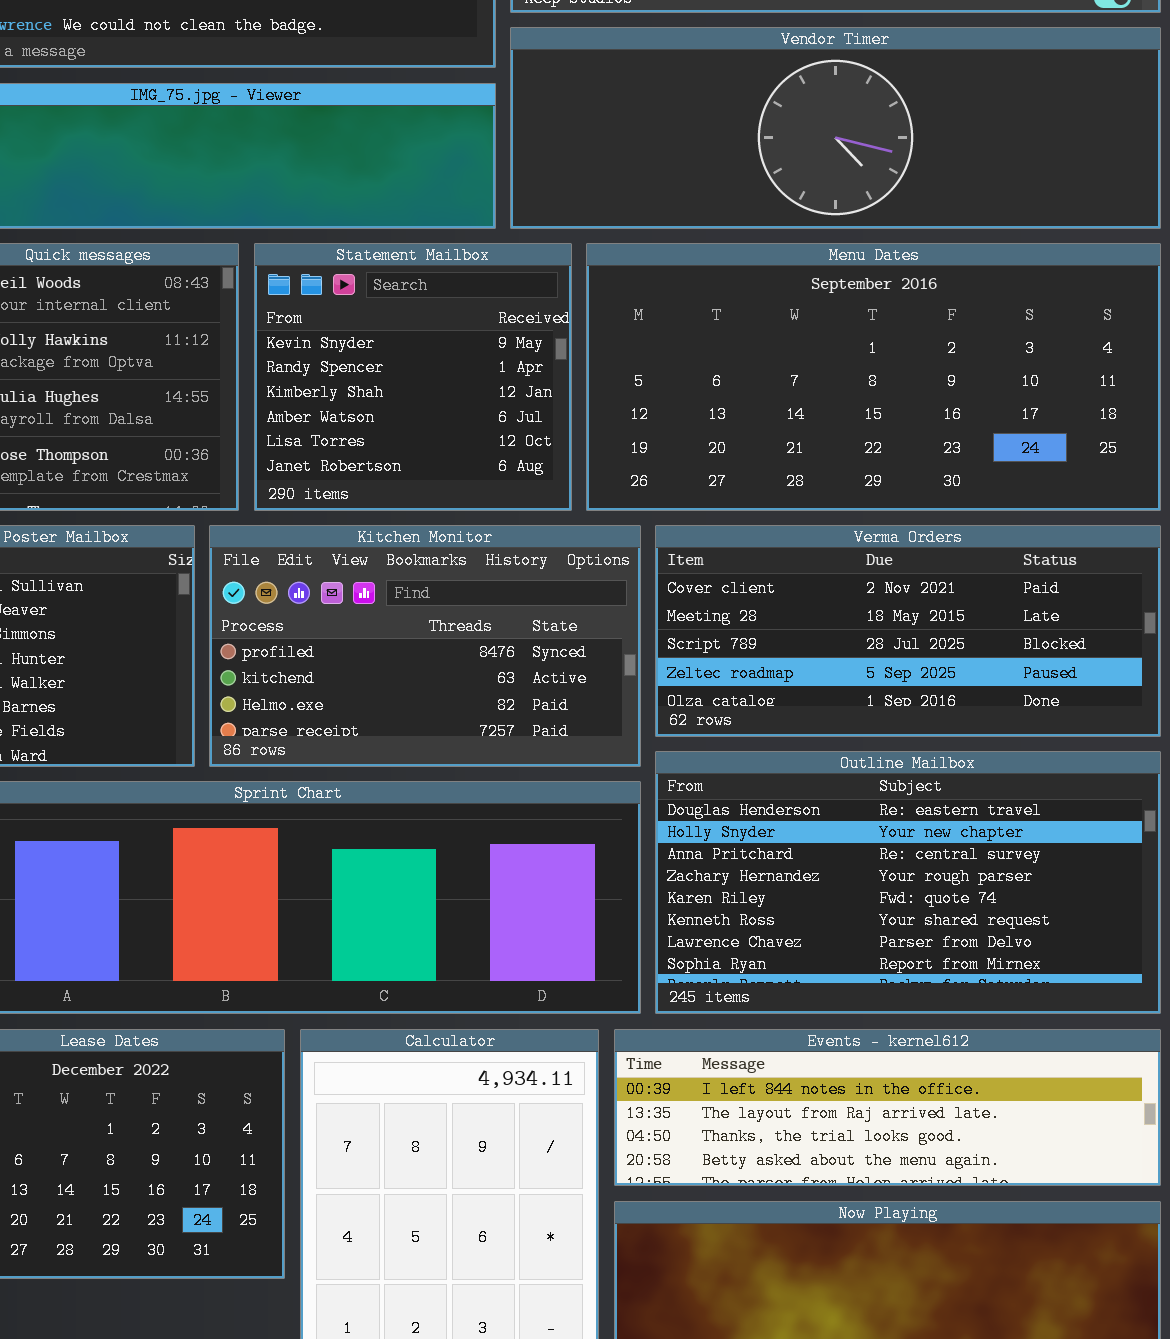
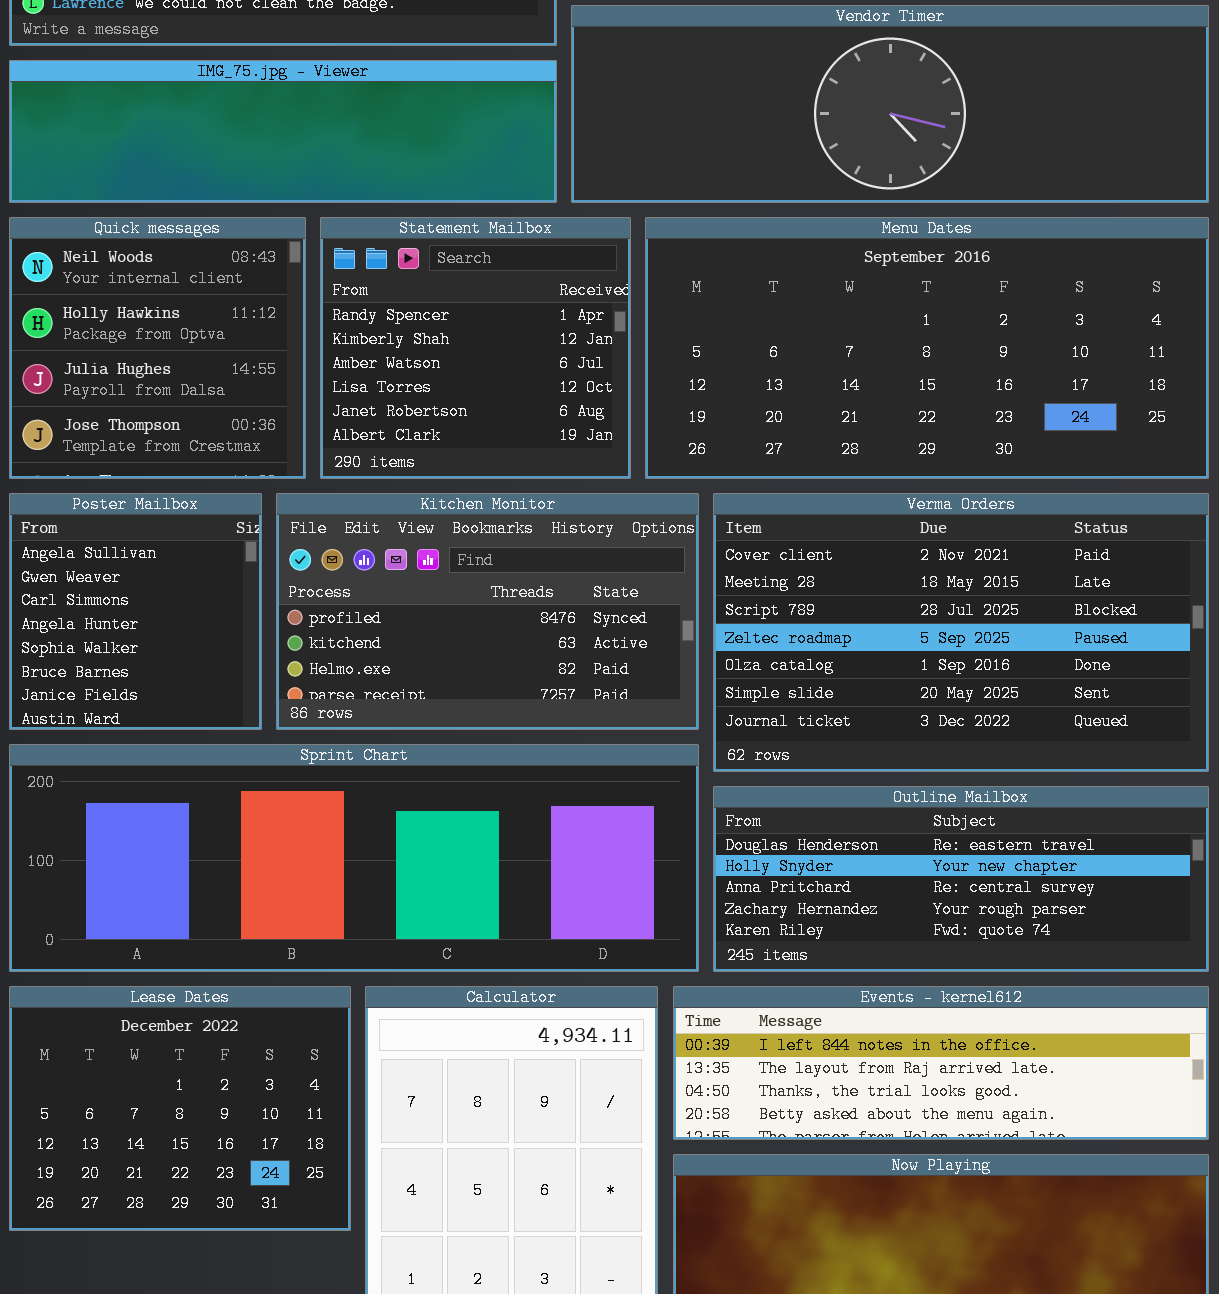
Statement Mailbox: [254,243,572,511] -> [320,217,631,479], scrolled down 1 row
Verma Orders: [655,525,1161,737] -> [713,493,1209,772], resized
Outline Mailbox: [655,751,1161,1014] -> [713,786,1209,972], resized

